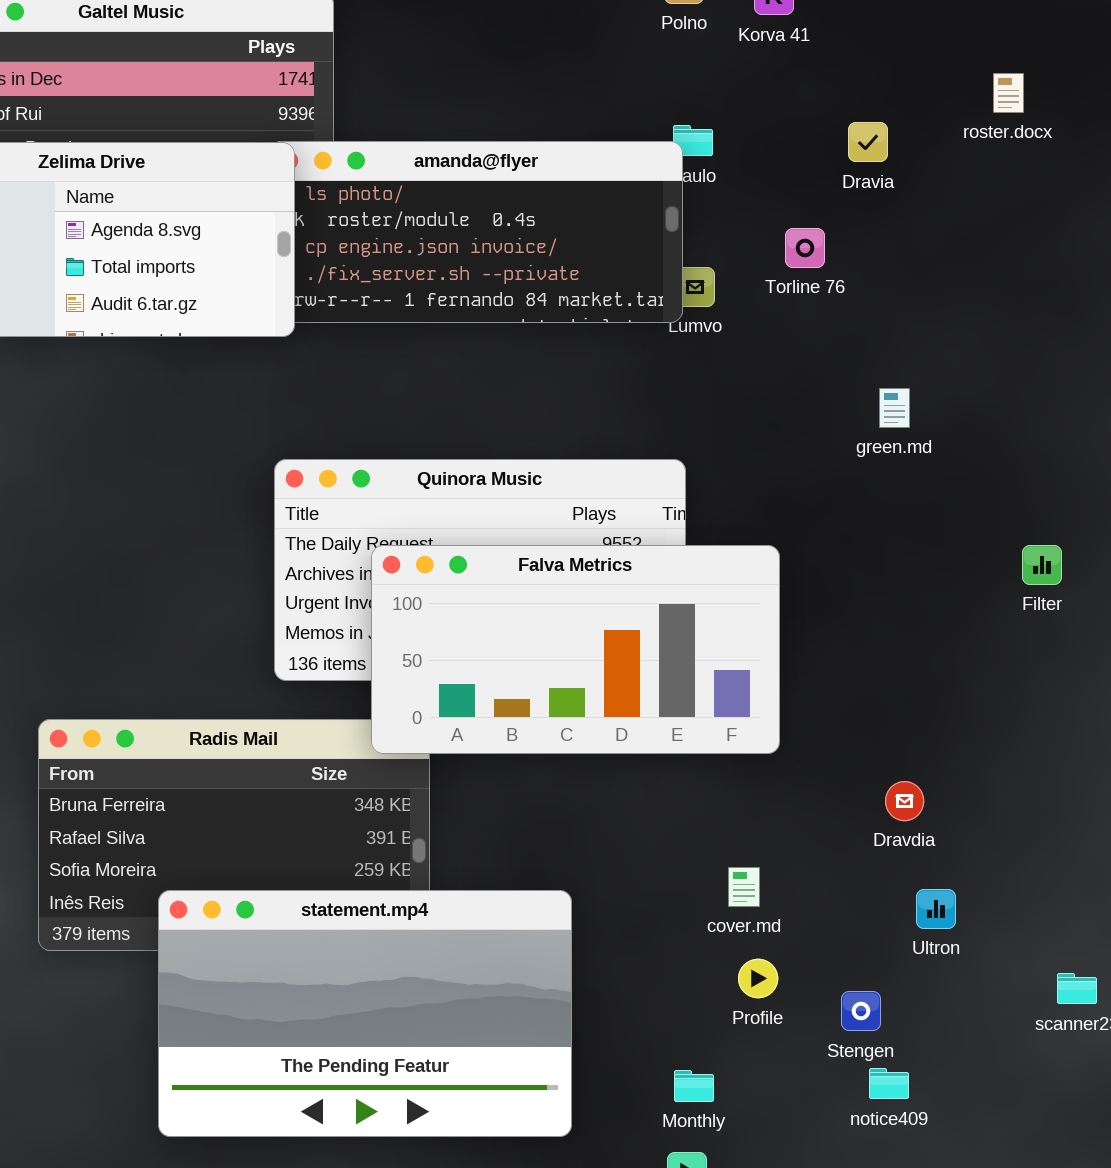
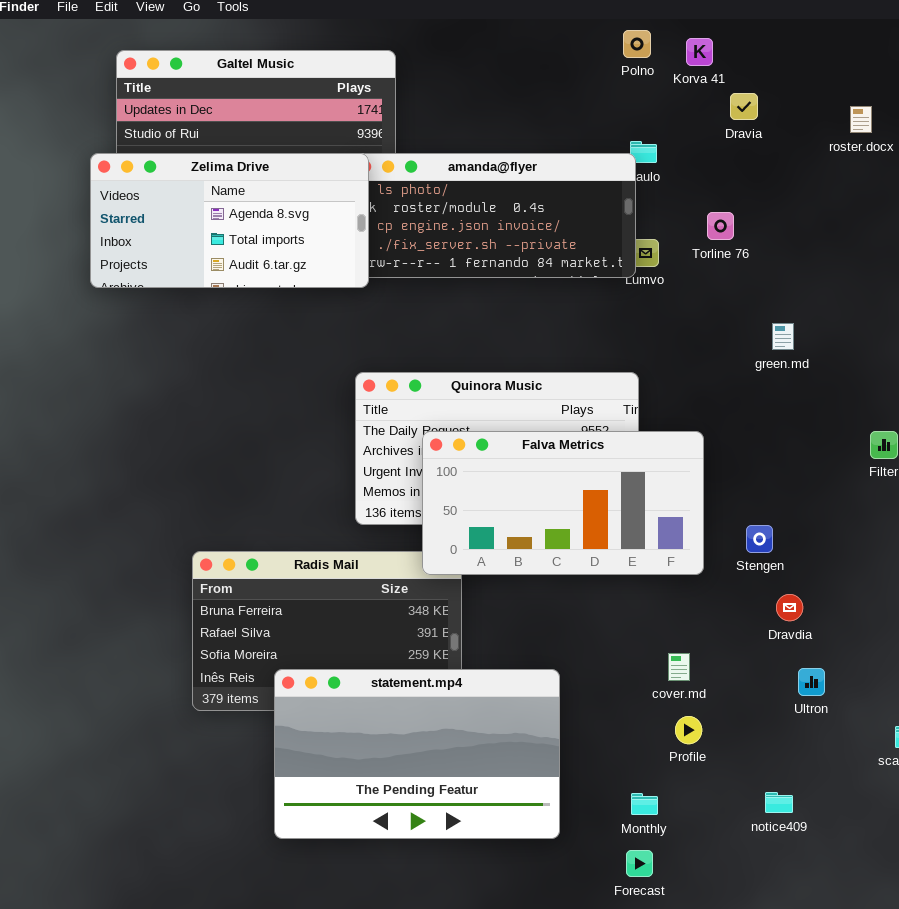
Dravia: [848,122,888,162] -> [730,93,758,120], moved
Stengen: [841,991,881,1031] -> [746,525,773,553], moved

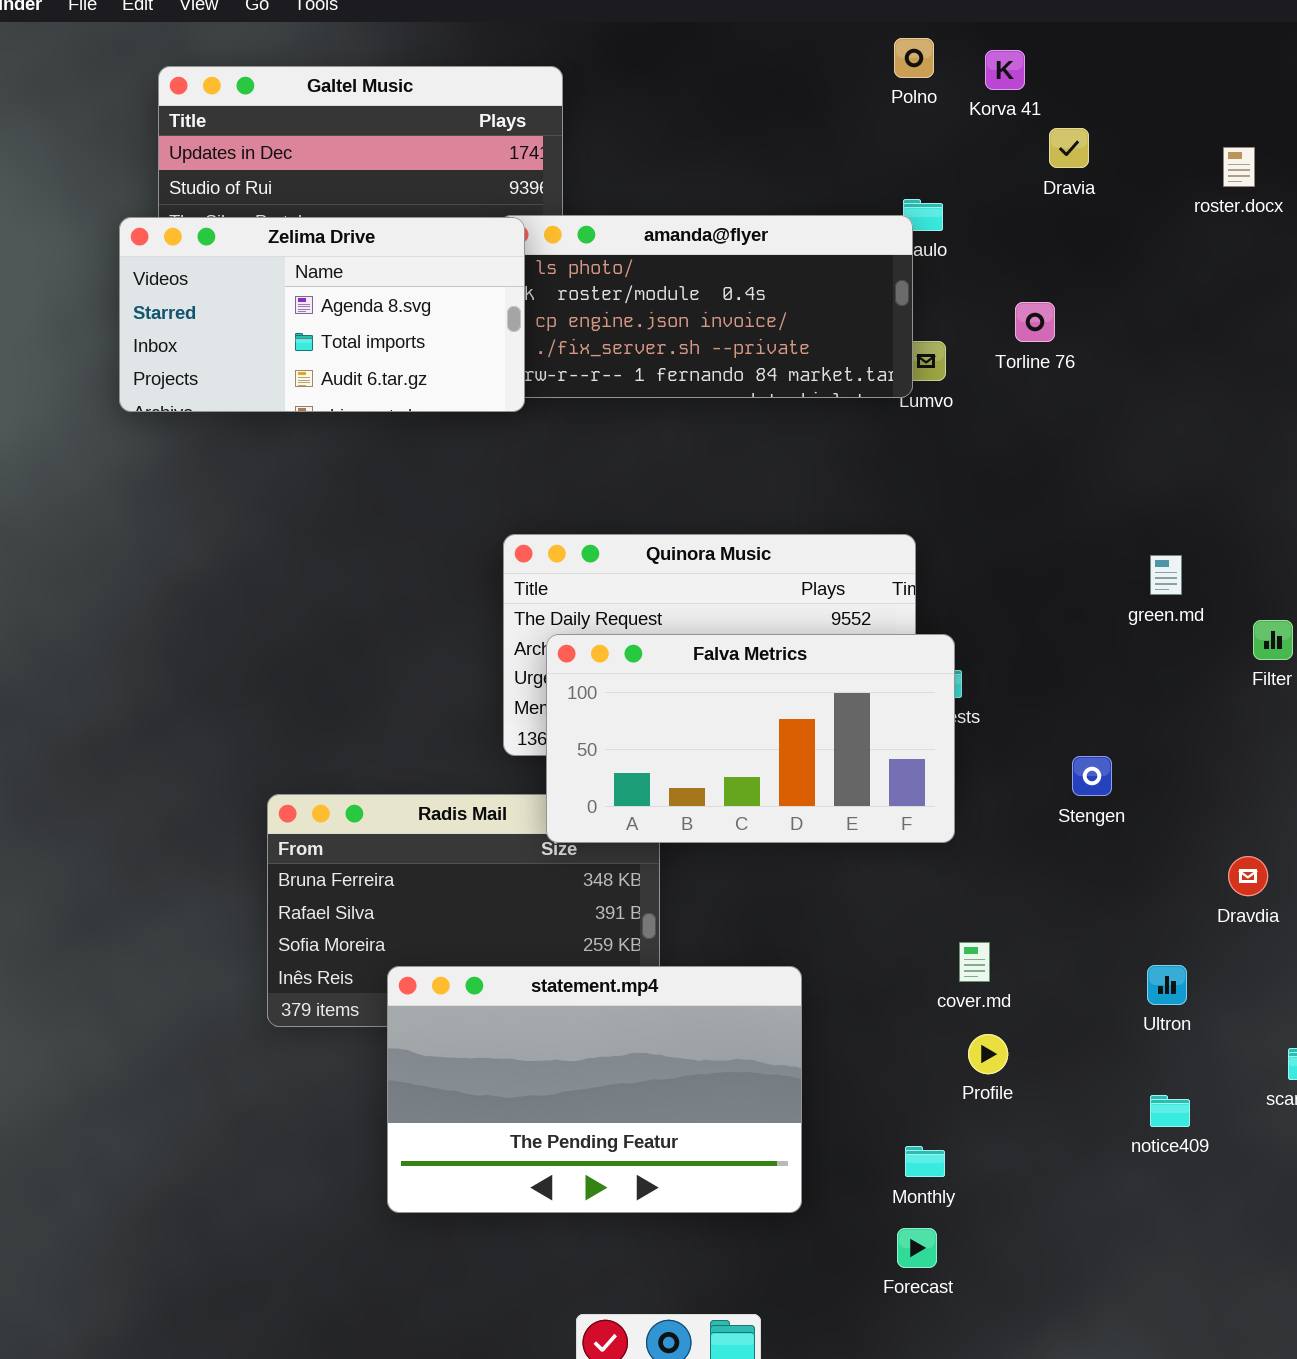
green.md: [772,323,794,350] -> [1150,555,1182,595], moved
Falva Metrics: [422,431,704,575] -> [546,634,955,843], moved
Dravdia: [776,594,803,621] -> [1228,856,1268,896], moved
notice409: [765,792,793,813] -> [1150,1095,1190,1127], moved

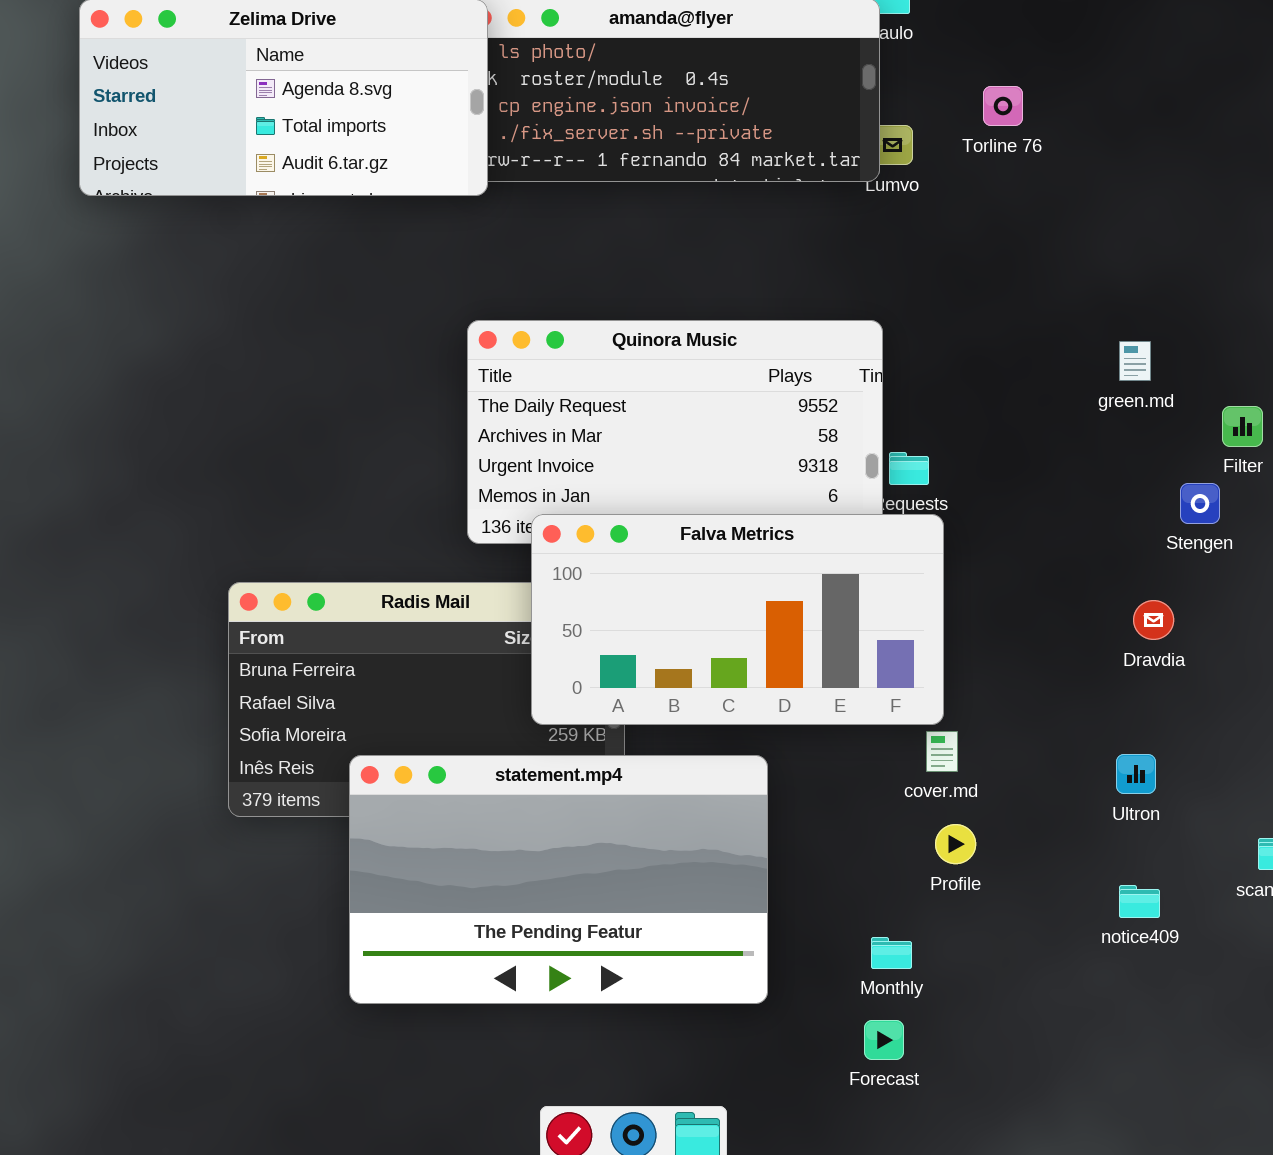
Falva Metrics: [546,634,955,843] -> [531,514,944,725], moved
Stengen: [1072,756,1112,796] -> [1180,483,1220,524], moved
Dravdia: [1228,856,1268,896] -> [1133,600,1174,640], moved

